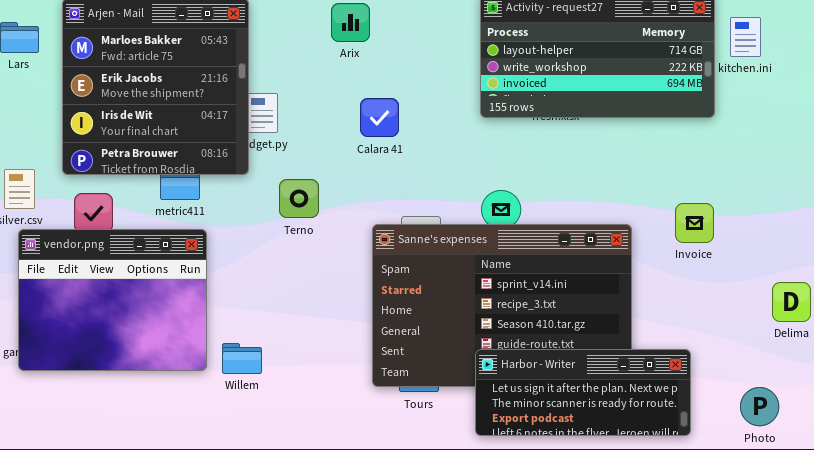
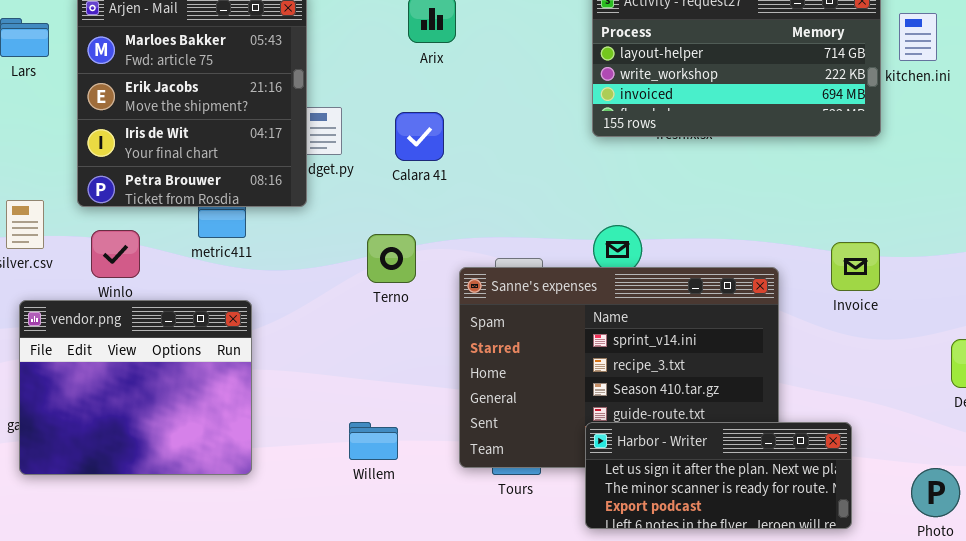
Calara 41: [360,98,399,137] -> [395,112,444,161], moved
Terno: [279,179,319,218] -> [367,234,416,283], moved
vendor.png: [18,229,207,371] -> [19,300,252,475], moved
Willem: [222,343,262,374] -> [349,422,398,460], moved

